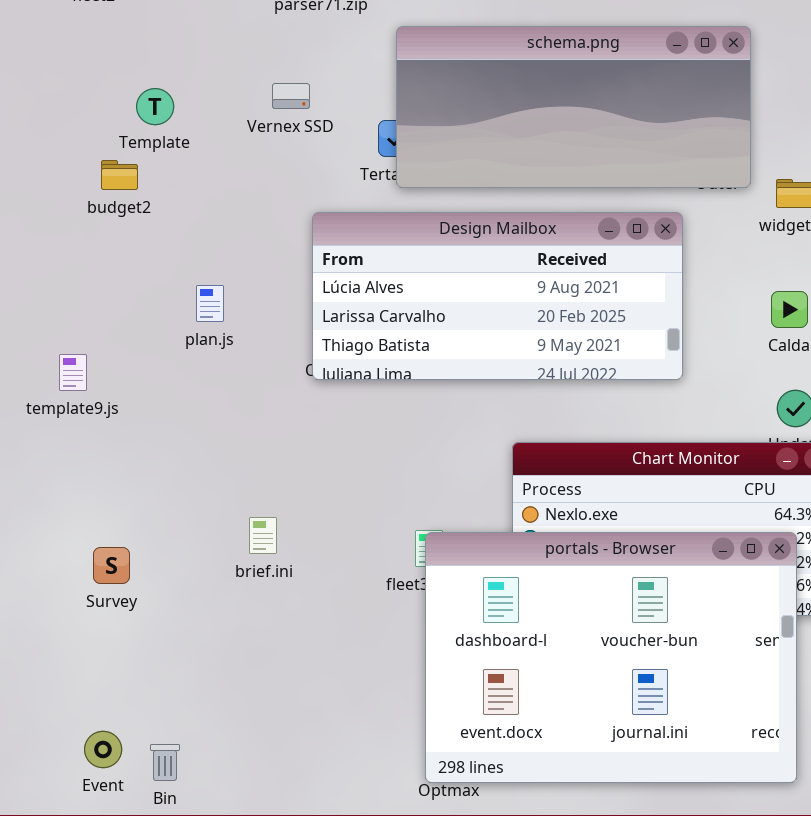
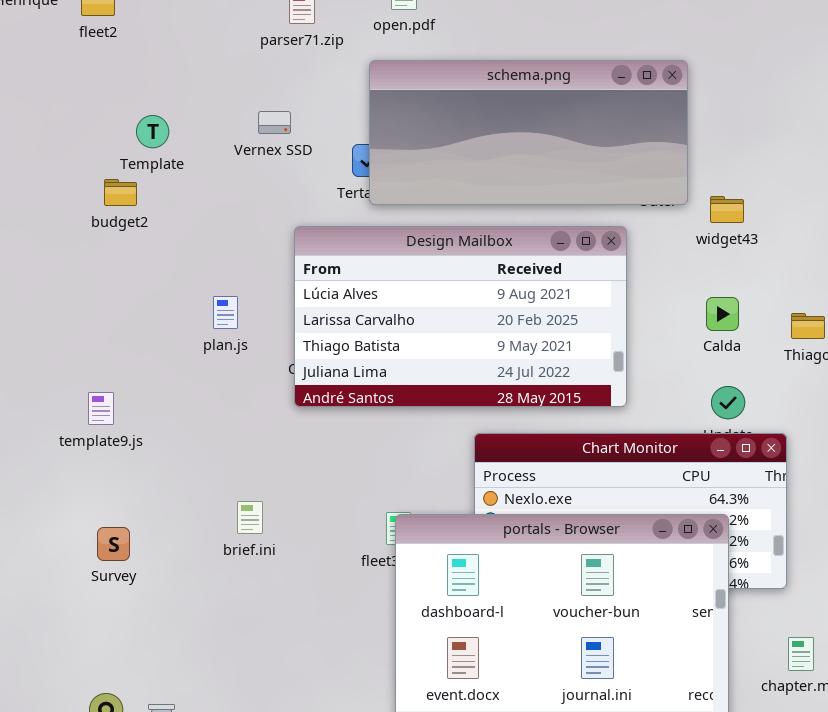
Design Mailbox: [312,212,683,380] -> [294,226,627,407], resized
plan.js: [196,285,224,322] -> [213,296,238,329], moved
template9.js: [59,354,87,391] -> [88,392,114,425], moved

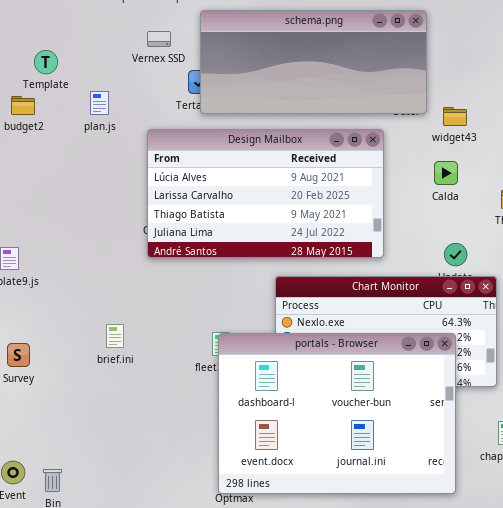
Vernex SSD: [258,111,291,134] -> [147,31,171,47], moved
plan.js: [213,296,238,329] -> [90,91,109,115], moved
Calda: [706,297,739,331] -> [434,161,458,185], moved

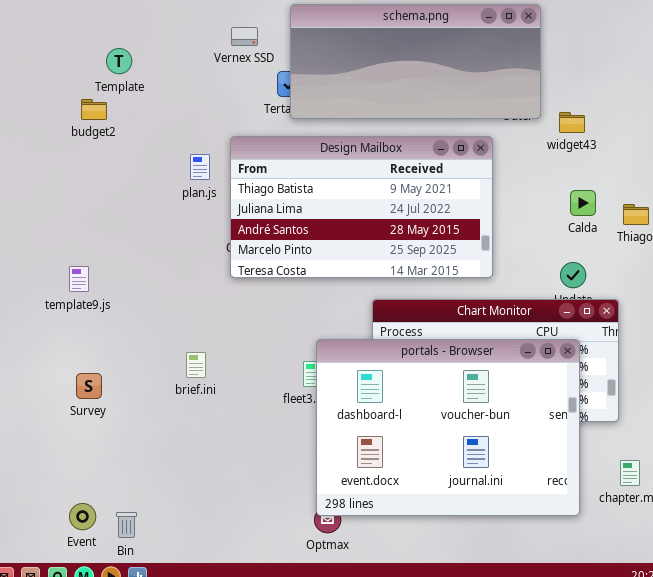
plan.js: [90,91,109,115] -> [190,154,210,180], moved
Design Mailbox: [147,129,384,258] -> [230,136,493,278], scrolled down 2 rows
Calda: [434,161,458,185] -> [570,190,596,216], moved
portals - Browser: [218,333,456,494] -> [316,339,580,516], moved

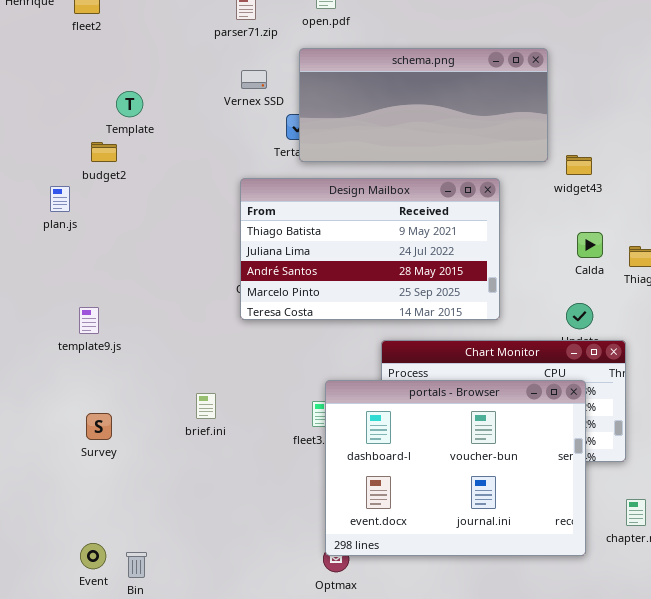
plan.js: [190,154,210,180] -> [50,186,70,212], moved

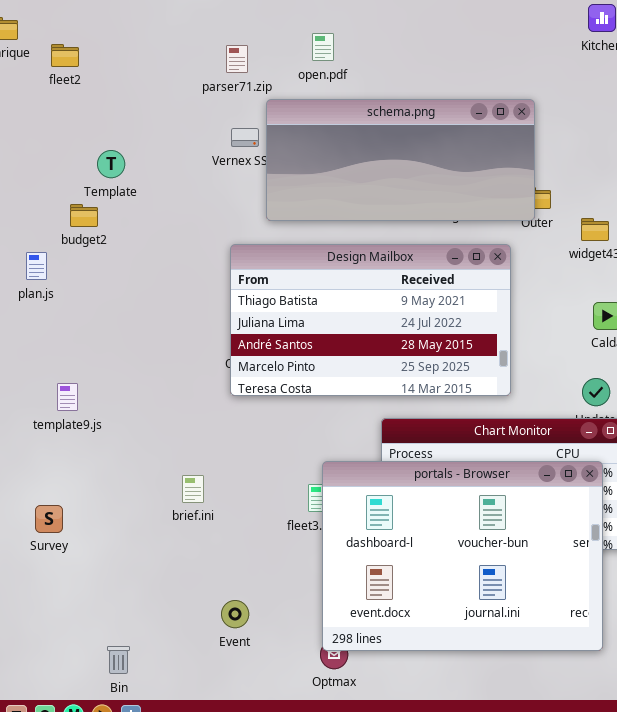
schema.png: [299,48,548,162] -> [266,99,535,221], moved
Survey: [86,413,112,440] -> [35,505,63,533], moved
Event: [80,543,106,569] -> [221,600,249,628], moved

